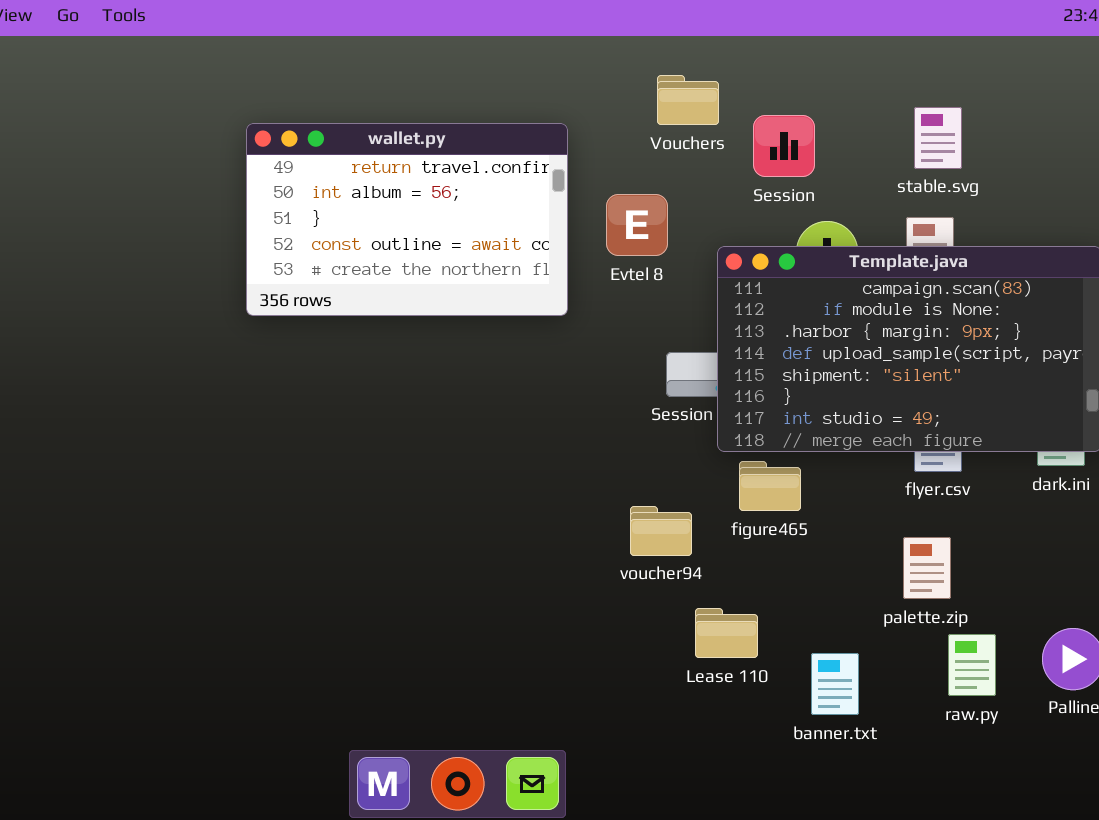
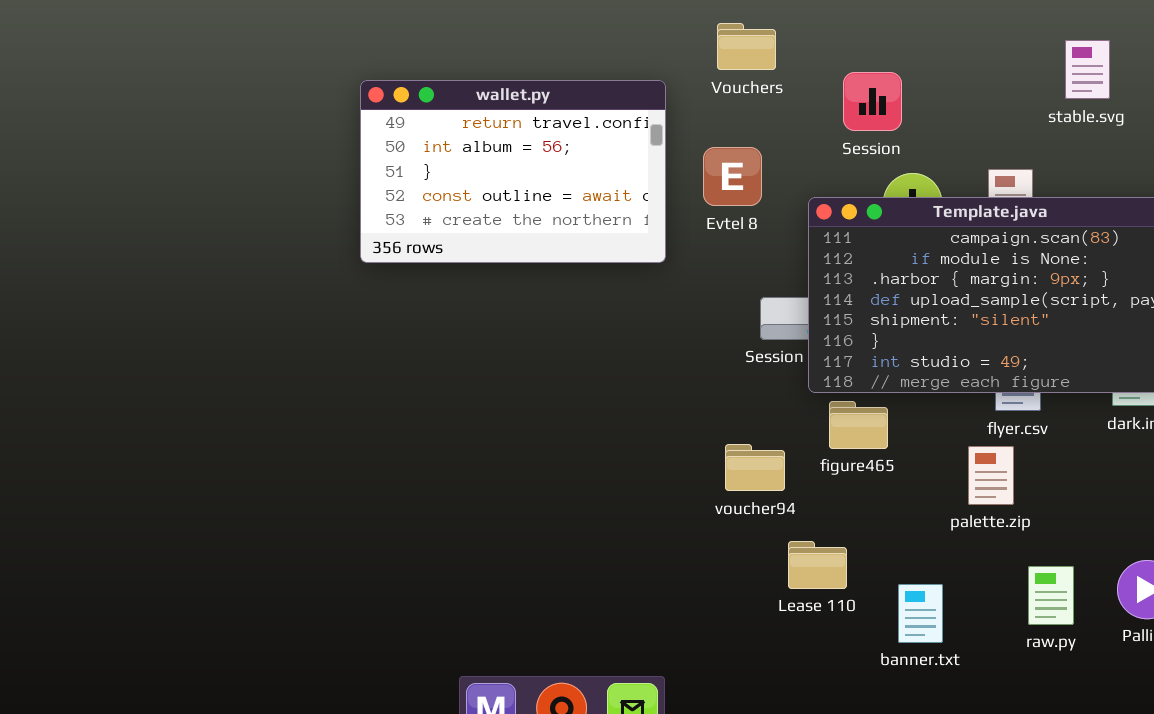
Vouchers: [657,75,719,125] -> [717,23,776,70], moved
stable.svg: [914,107,962,169] -> [1065,40,1110,99], moved
palette.zip: [903,537,951,599] -> [968,446,1014,505], moved

